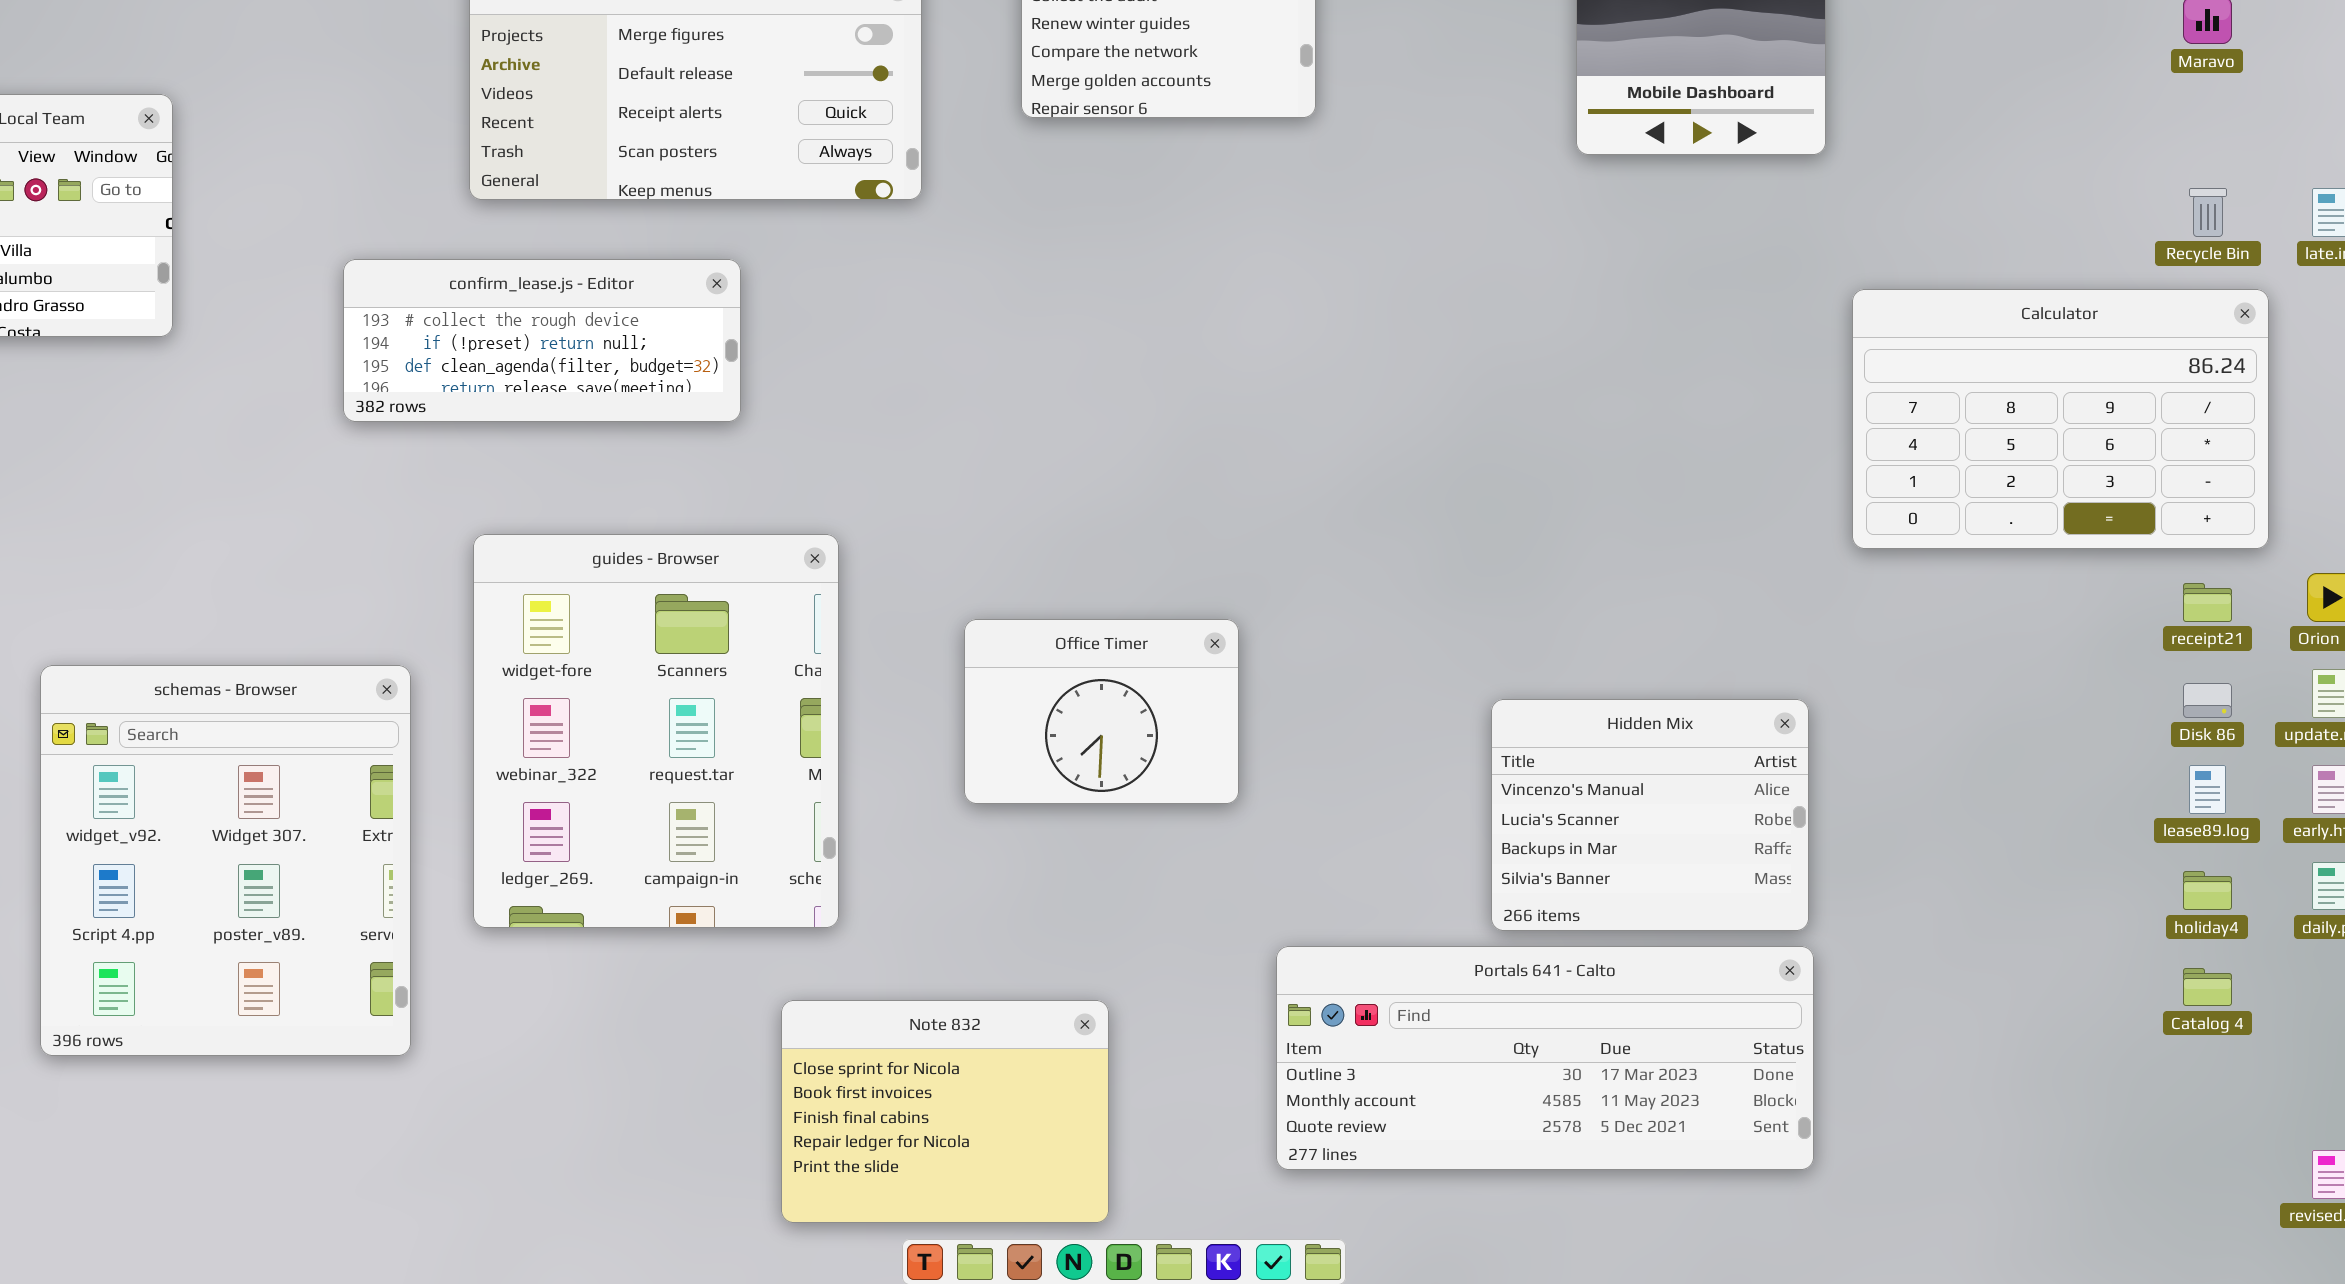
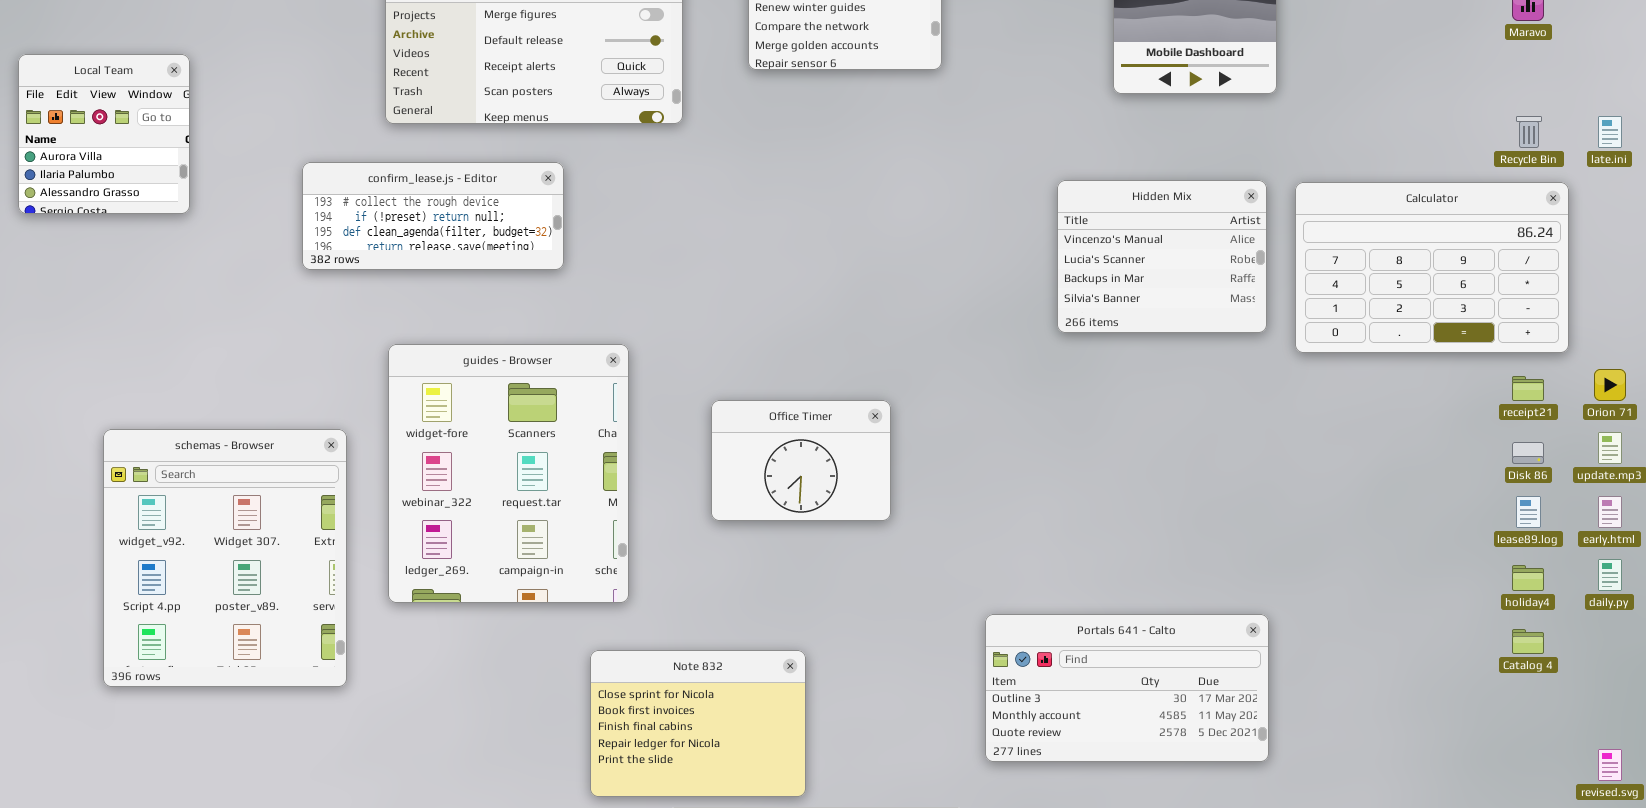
Hidden Mix: [1491,699,1809,931] -> [1057,180,1267,333], moved
Portals 641 - Calto: [1276,946,1814,1170] -> [985,614,1269,762], resized

